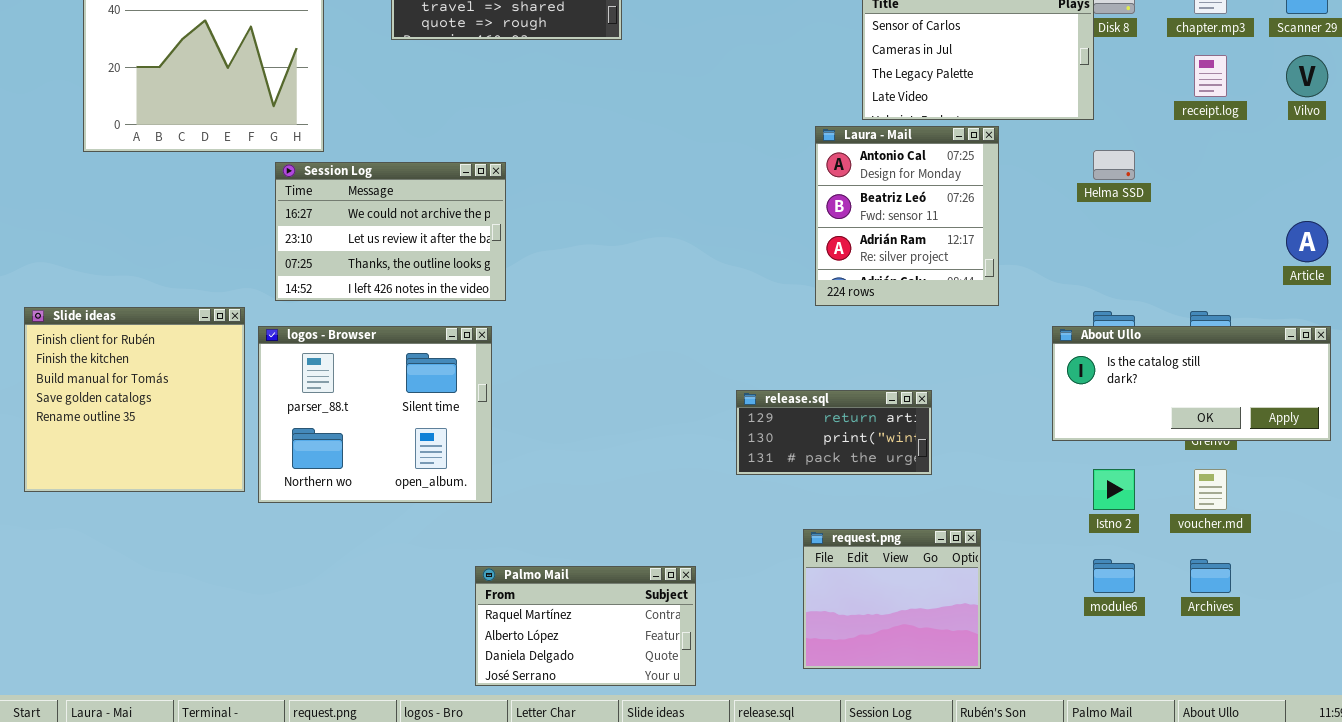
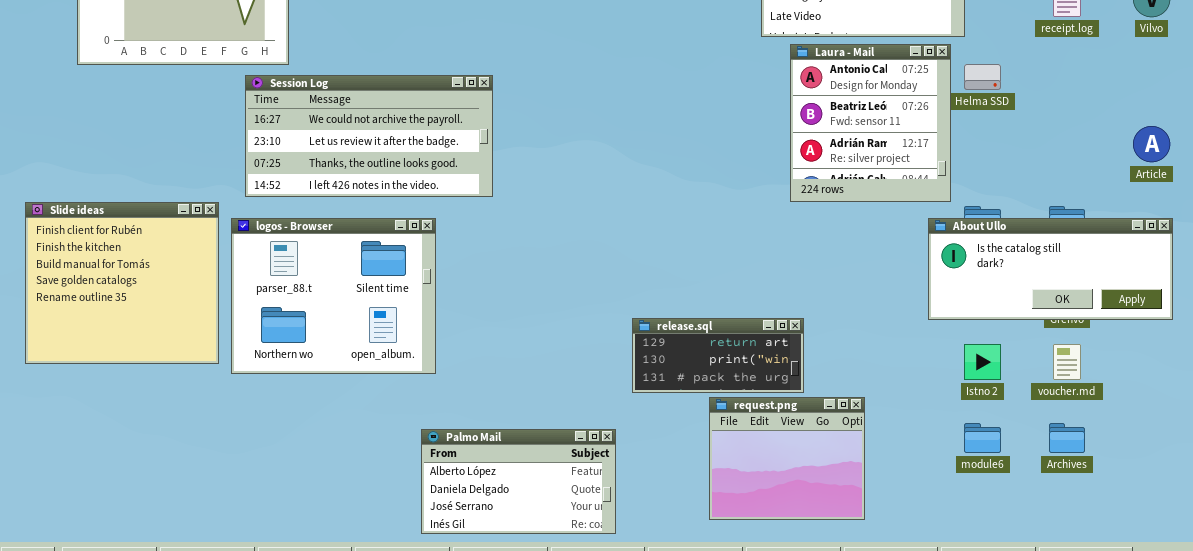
Laura - Mail: [815,126,999,306] -> [790,44,951,202], moved
Session Log: [275,162,506,301] -> [245,75,493,197], resized
release.sql: [736,390,932,475] -> [632,318,804,393], moved
Palmo Mail: [475,566,696,686] -> [421,429,616,534], scrolled down 1 row

